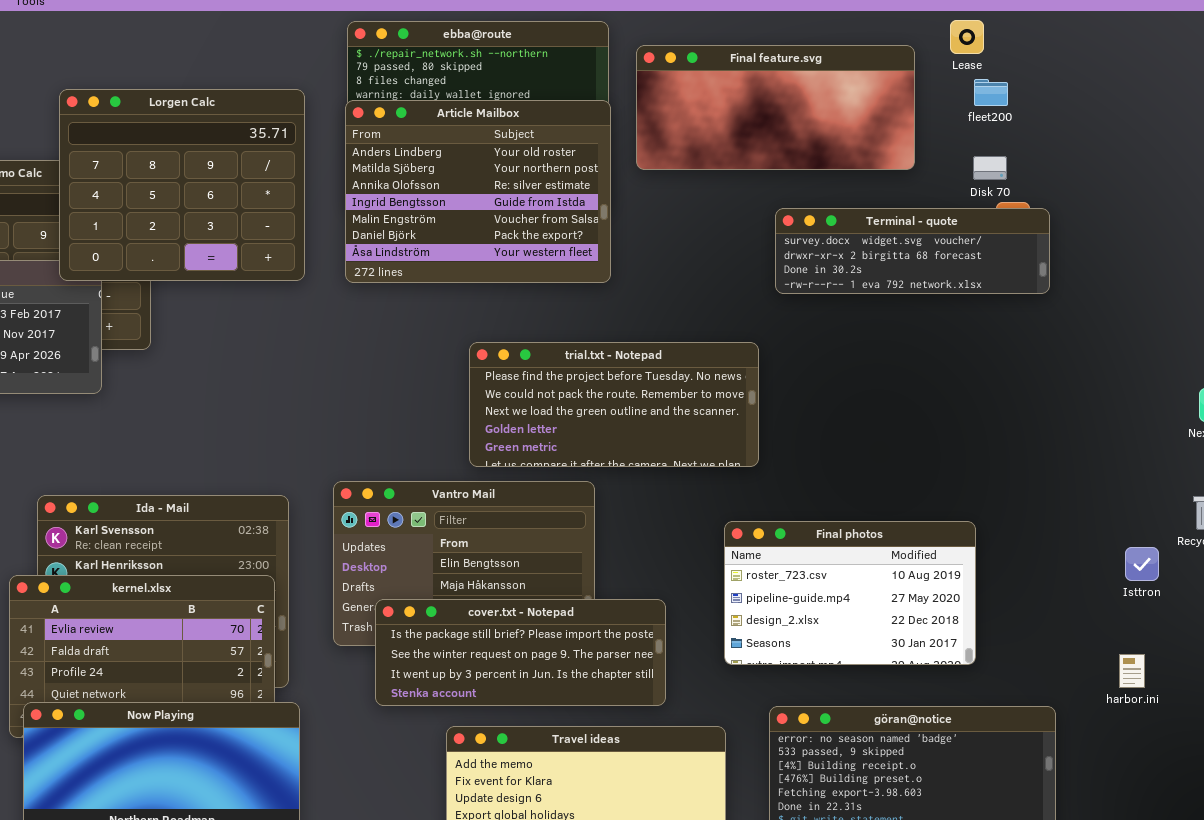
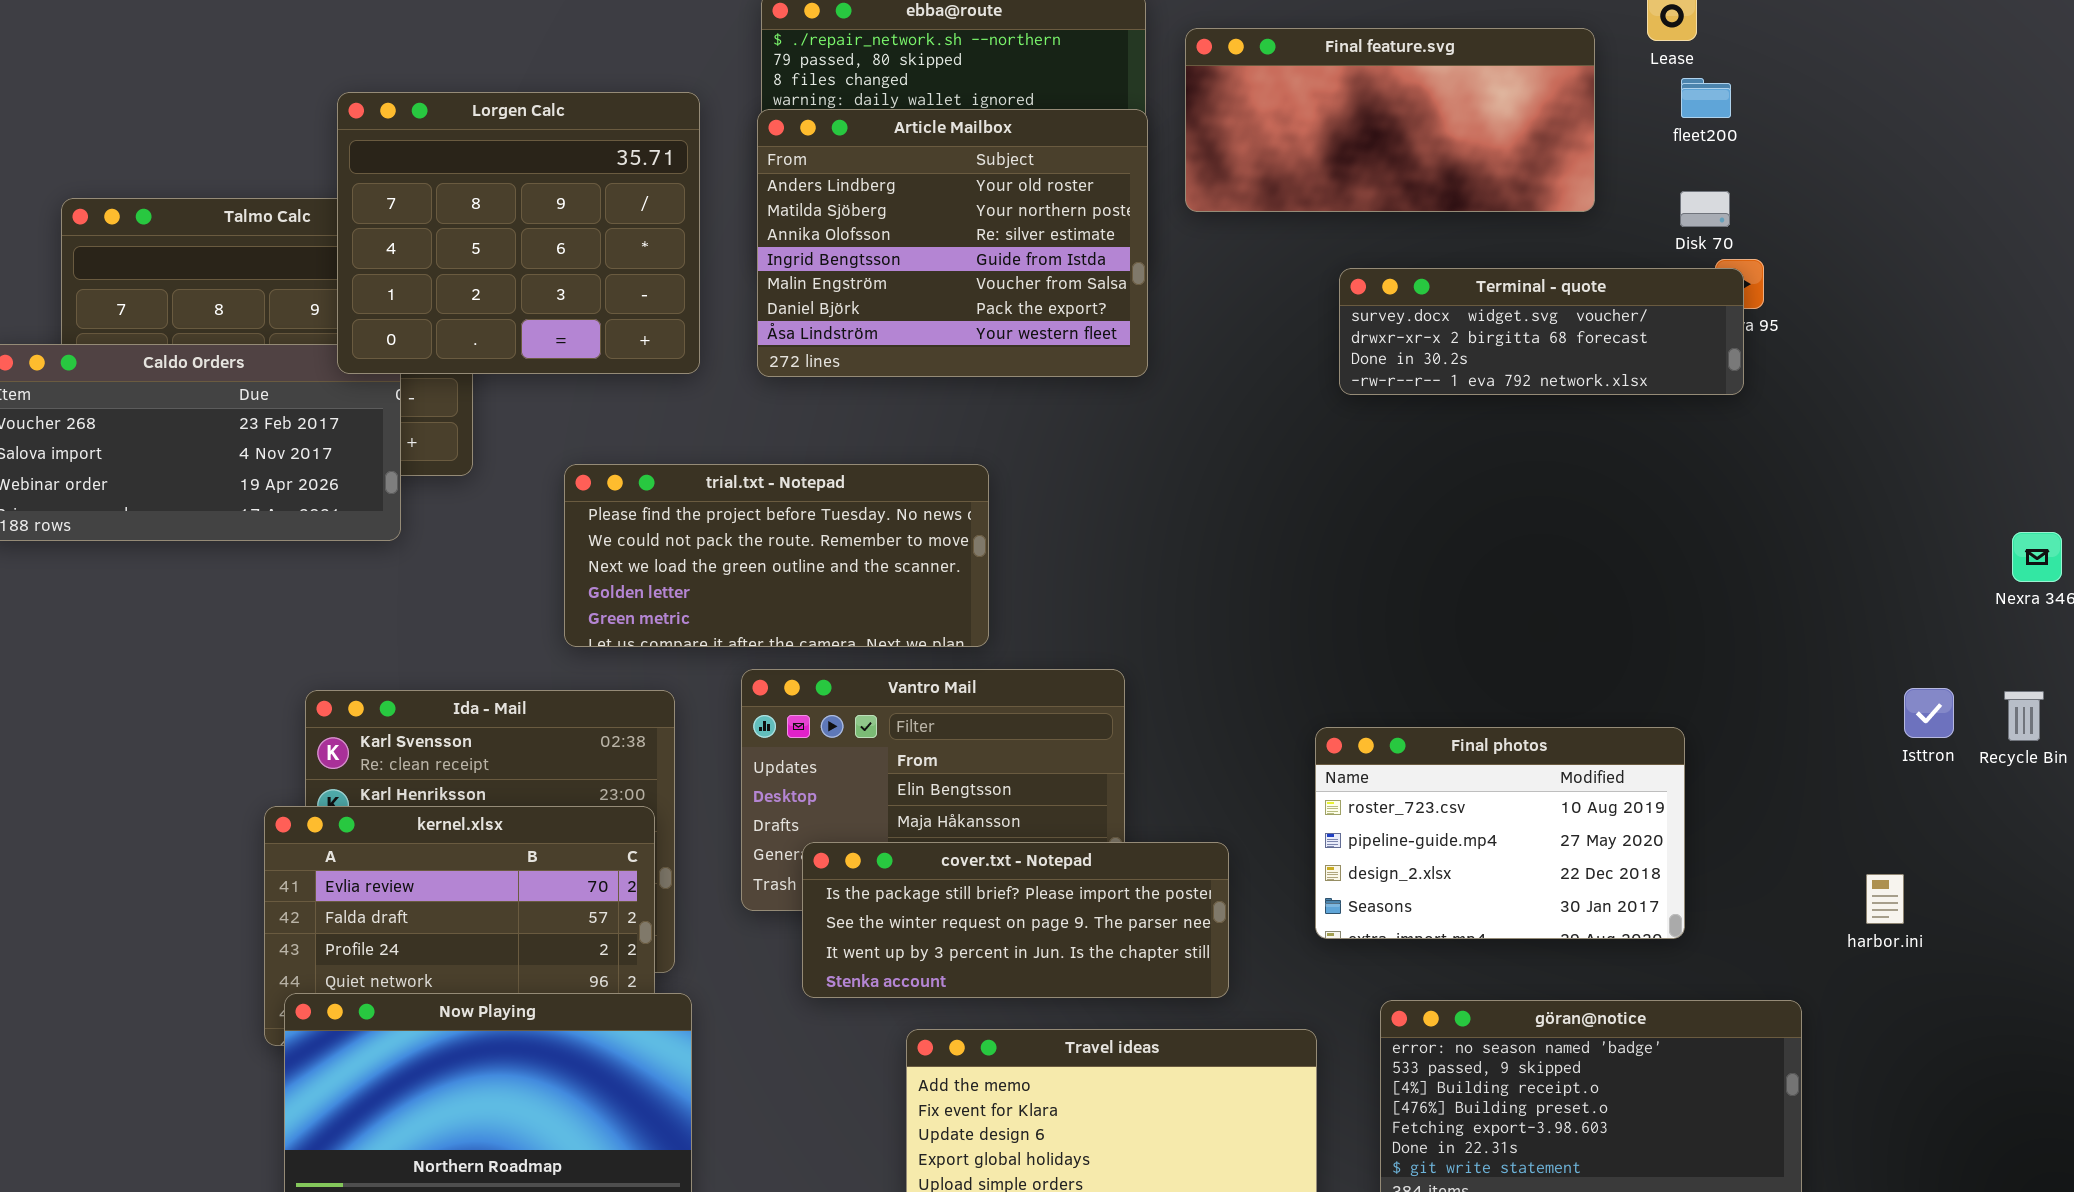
Terminal - quote: [775,208,1050,294] -> [1339,268,1744,395], moved
trial.txt - Notepad: [469,342,759,467] -> [564,464,989,647], moved
Isttron: [1125,547,1159,581] -> [1904,688,1954,738], moved
harbor.ini: [1119,654,1145,688] -> [1866,874,1904,924], moved

